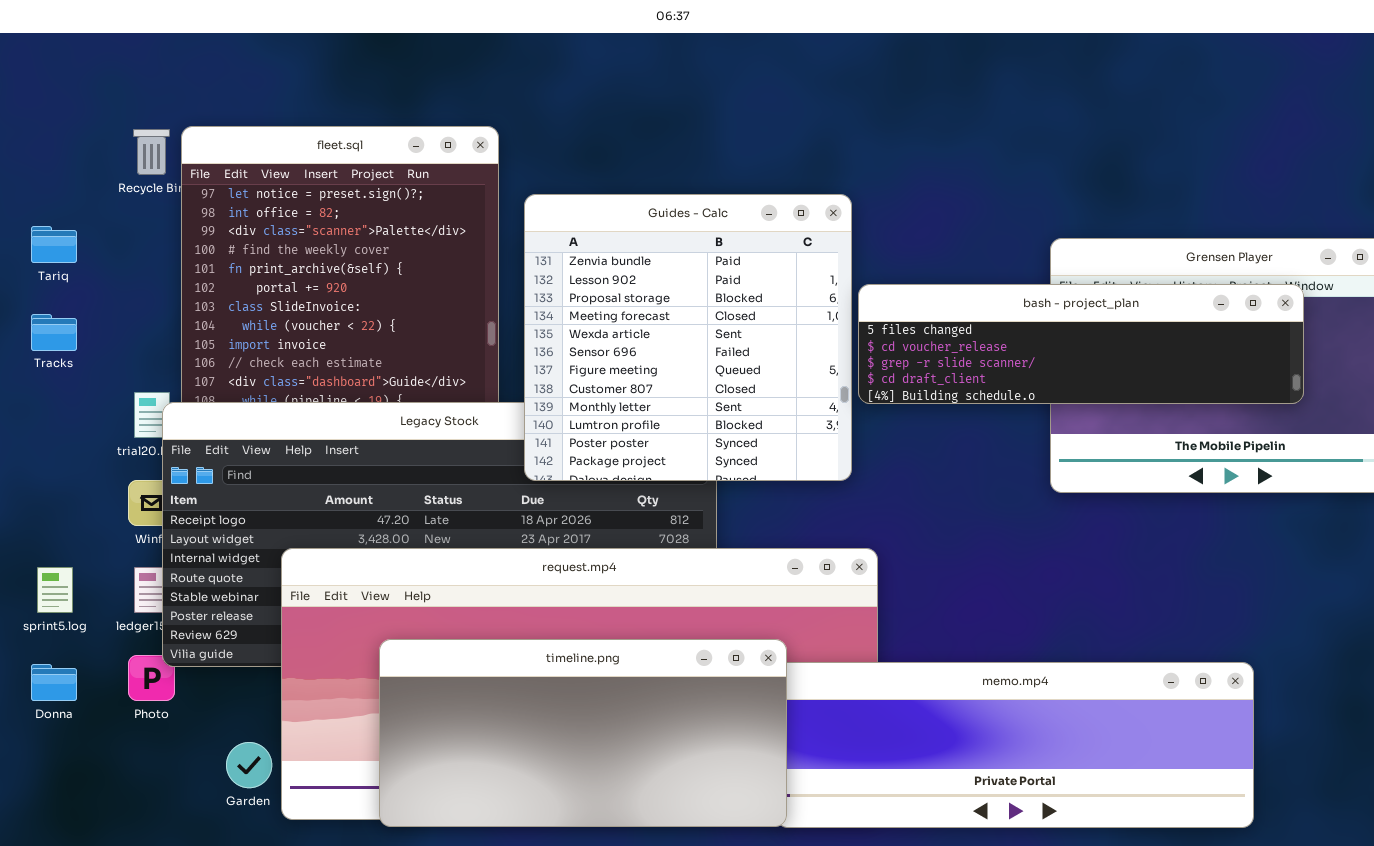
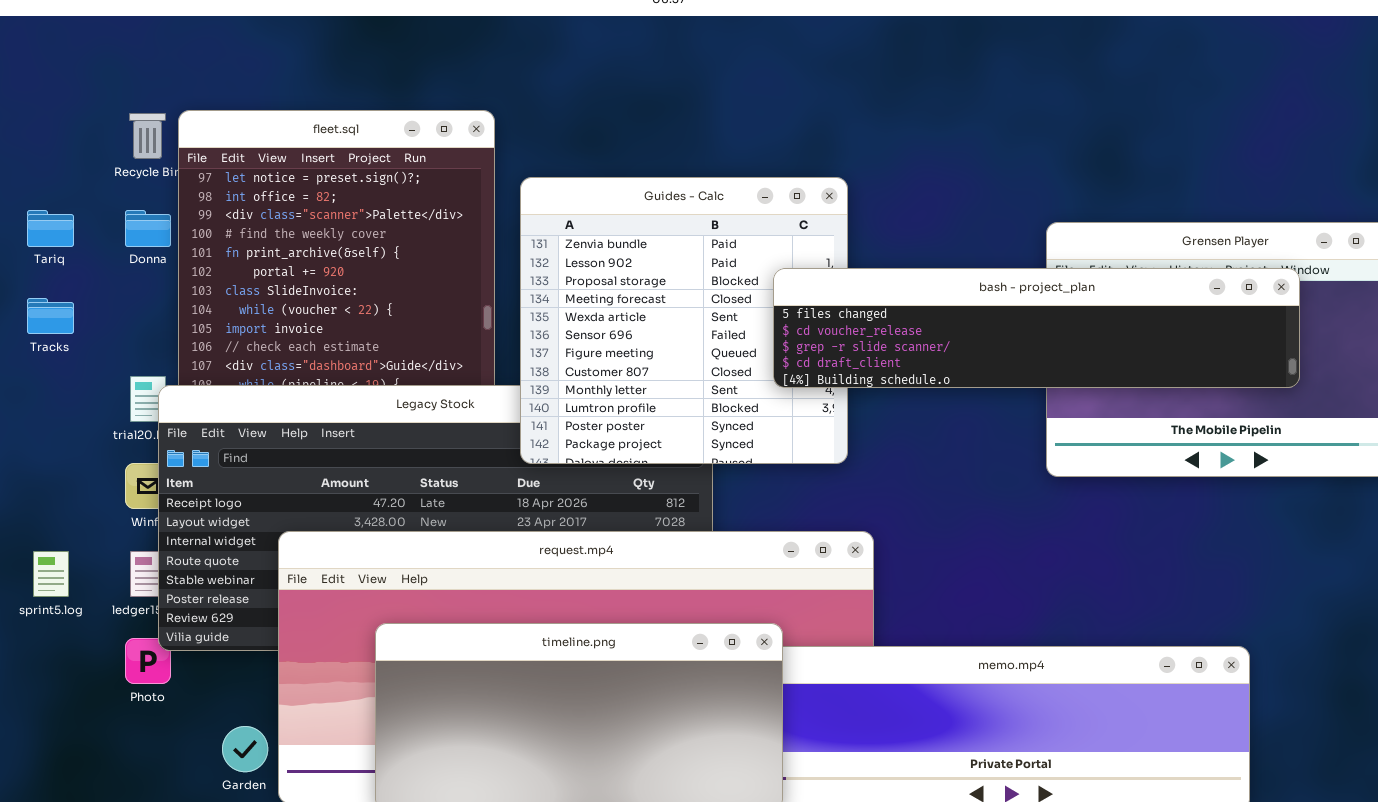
bash - project_plan: [858,284,1304,404] -> [773,268,1300,388], resized
Donna: [31,664,77,701] -> [125,210,171,247], moved

